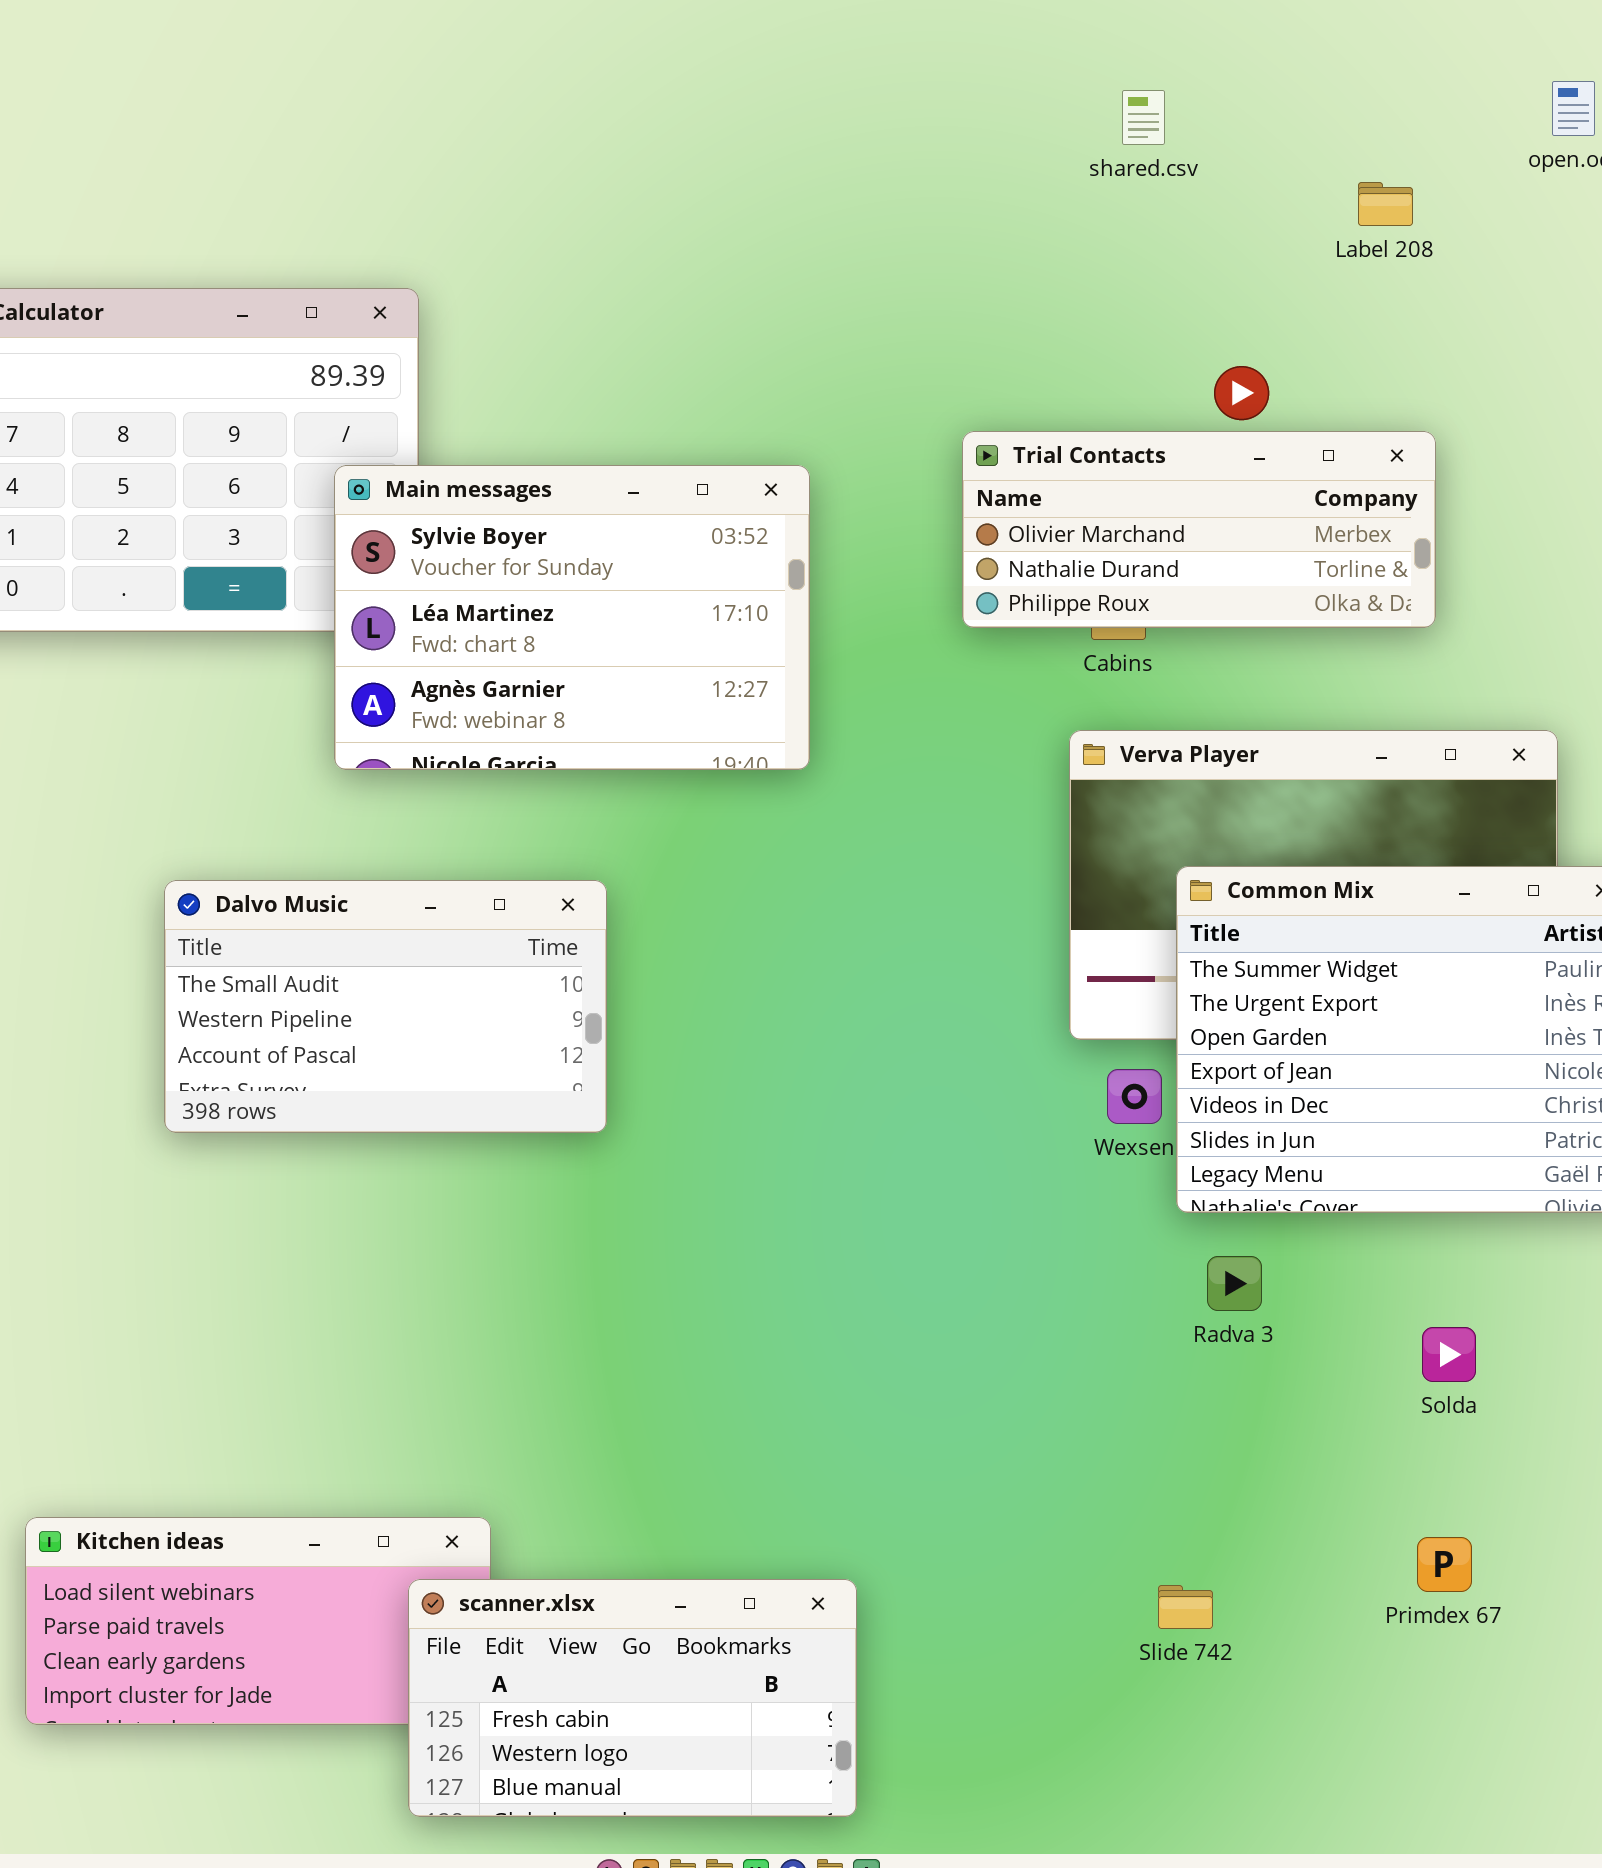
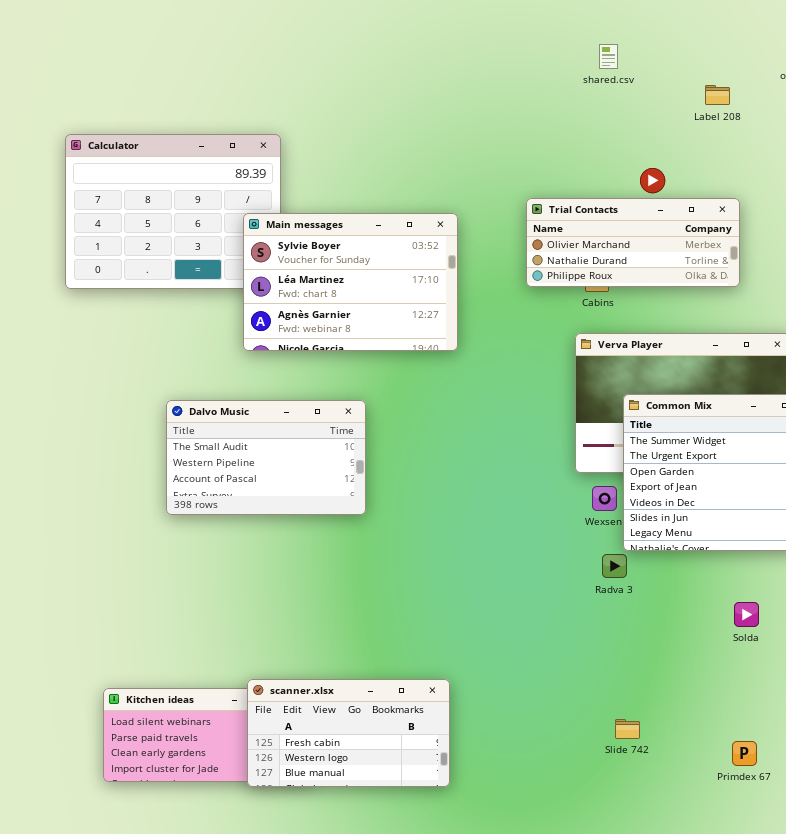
Radva 3: [1207,1256,1262,1311] -> [602,554,627,578], moved
Primdex 67: [1417,1537,1472,1592] -> [732,741,757,766], moved
scanner.xlsx: [408,1579,857,1817] -> [247,679,450,787], moved

